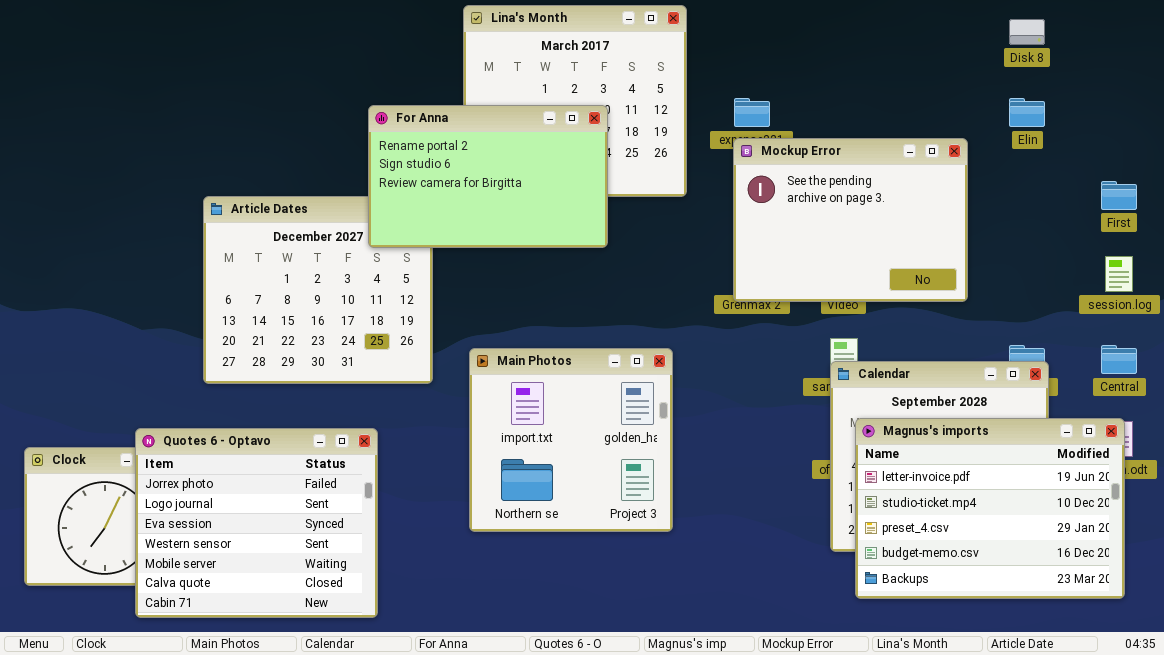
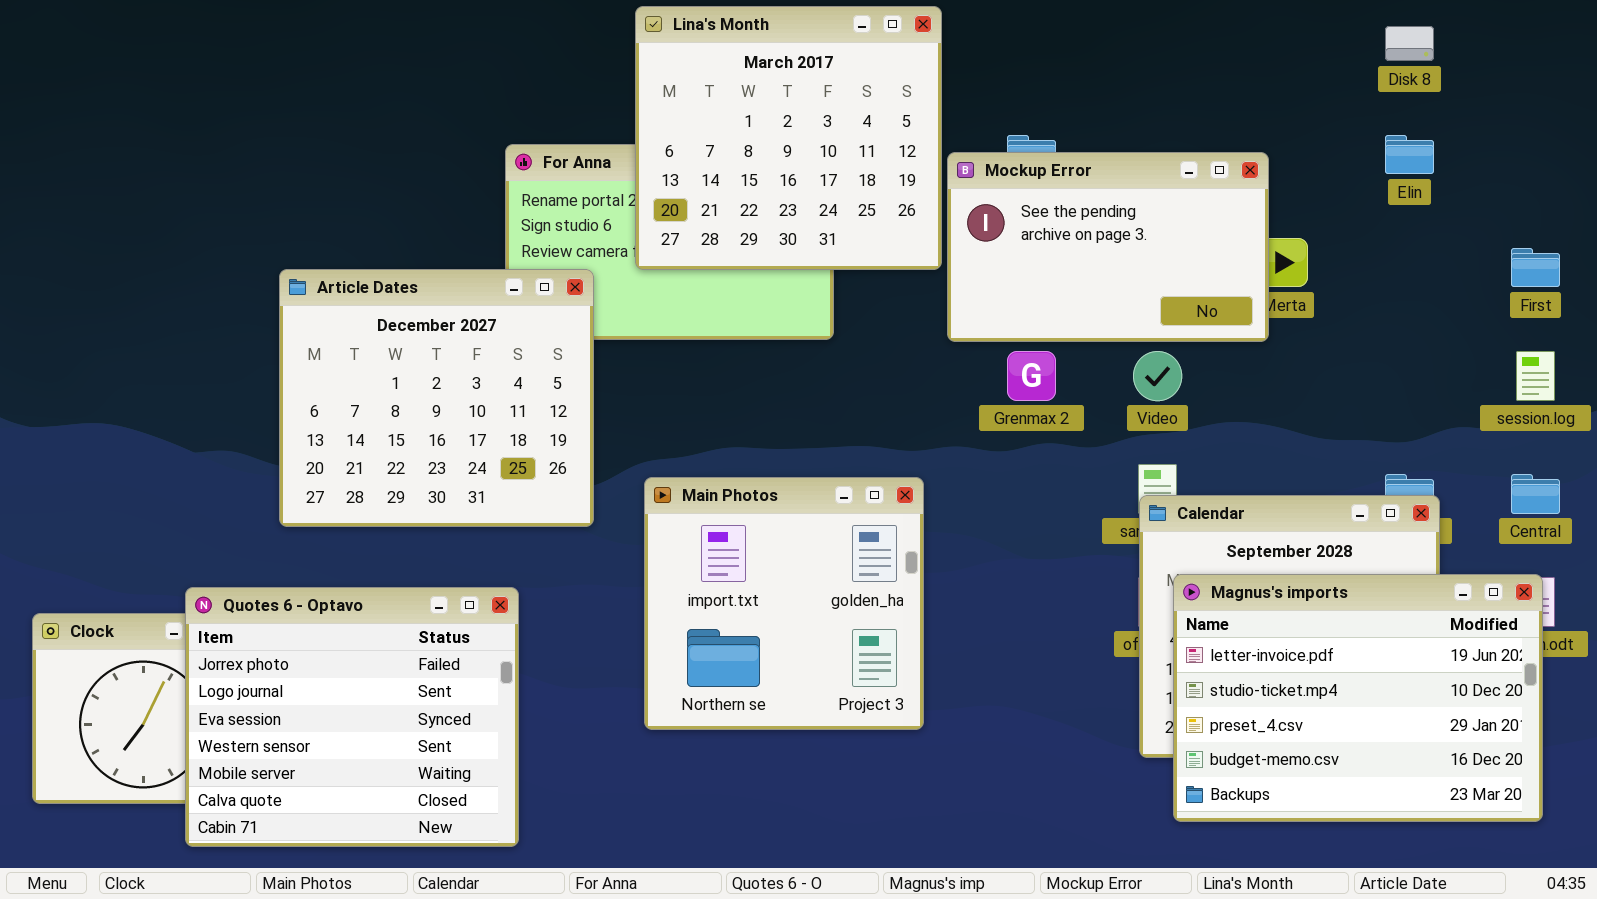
Lina's Month: [463,5,687,197] -> [635,6,942,270], raised
Mockup Error: [733,138,968,302] -> [947,152,1269,342], moved, resized
Article Dates: [203,196,433,384] -> [279,269,594,527], raised

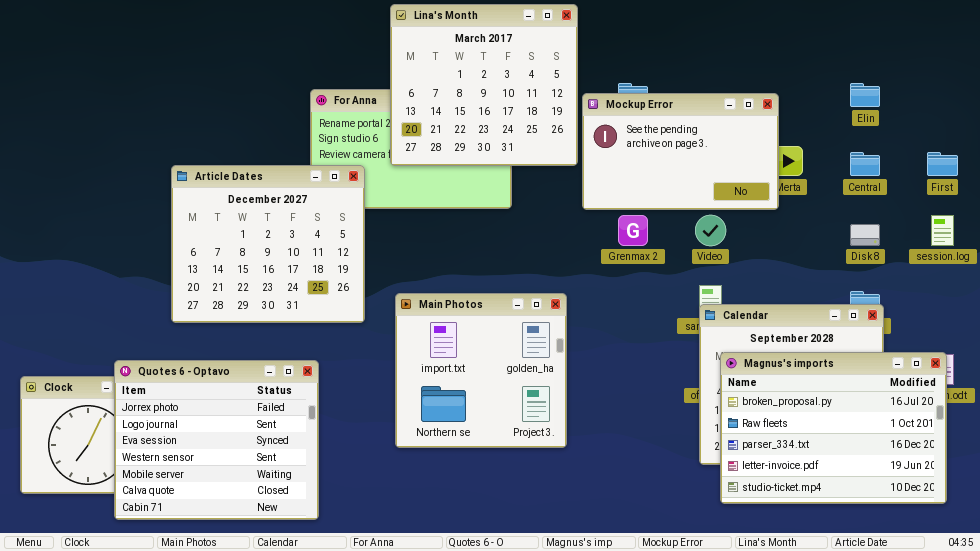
Disk 8: [1385,26,1434,61] -> [850,224,880,246], moved
Central: [1511,474,1560,514] -> [850,152,880,176], moved
Magnus's imports: [1173,574,1543,822] -> [720,352,947,504], scrolled up 3 rows

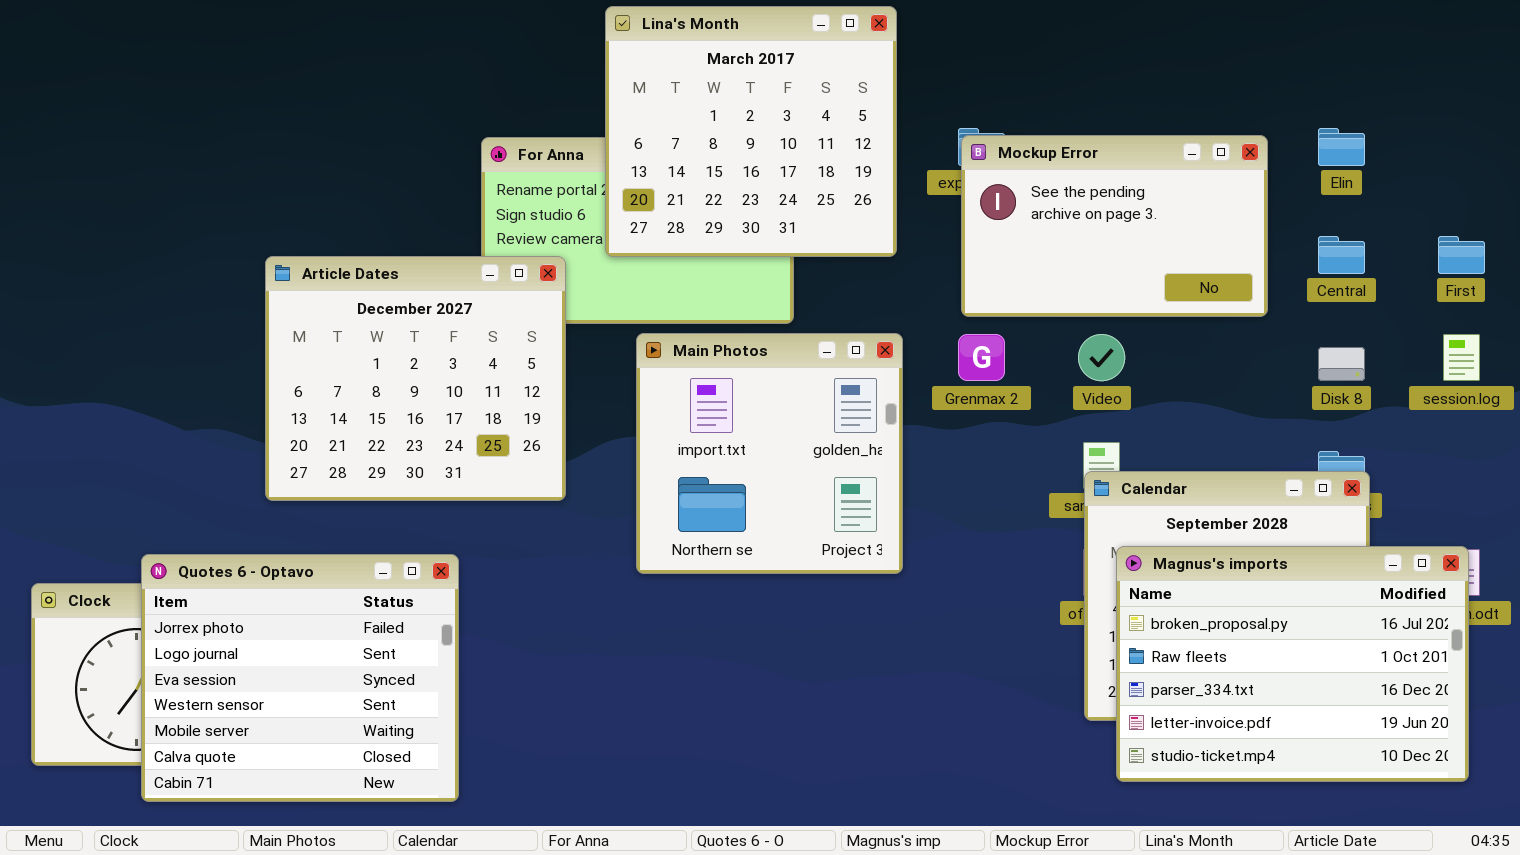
Mockup Error: [582,93,779,210] -> [961,135,1268,317], moved
Main Photos: [395,293,567,448] -> [636,333,903,574], moved
Quotes 6 - Optavo: [114,360,319,520] -> [141,554,459,802], moved

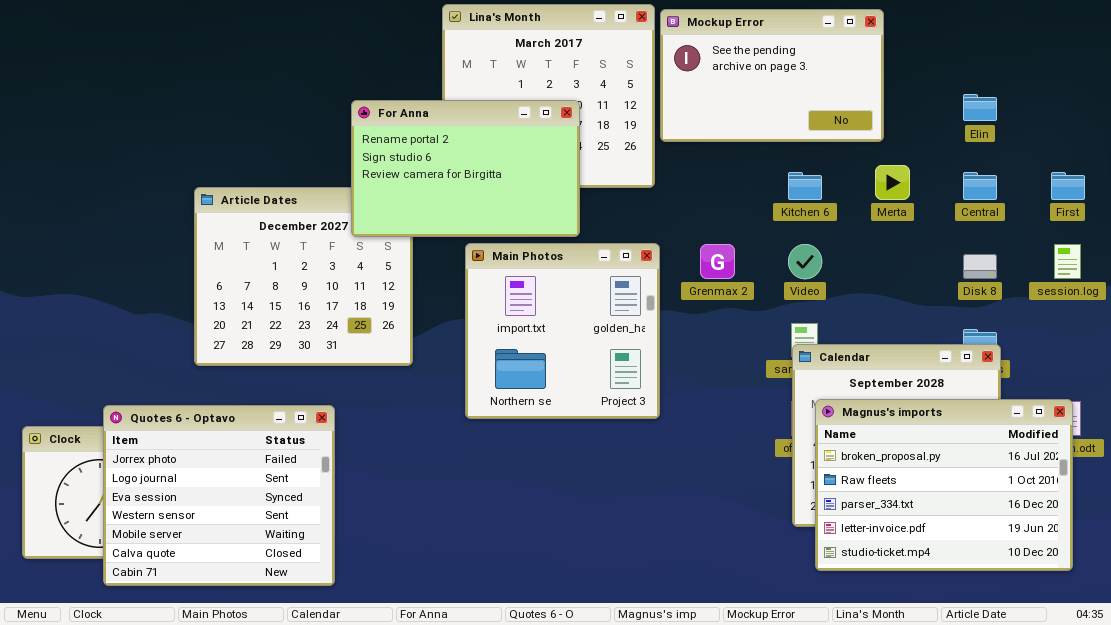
Mockup Error: [961,135,1268,317] -> [660,9,884,142], moved
For Anna: [481,137,794,324] -> [351,100,580,237], raised

